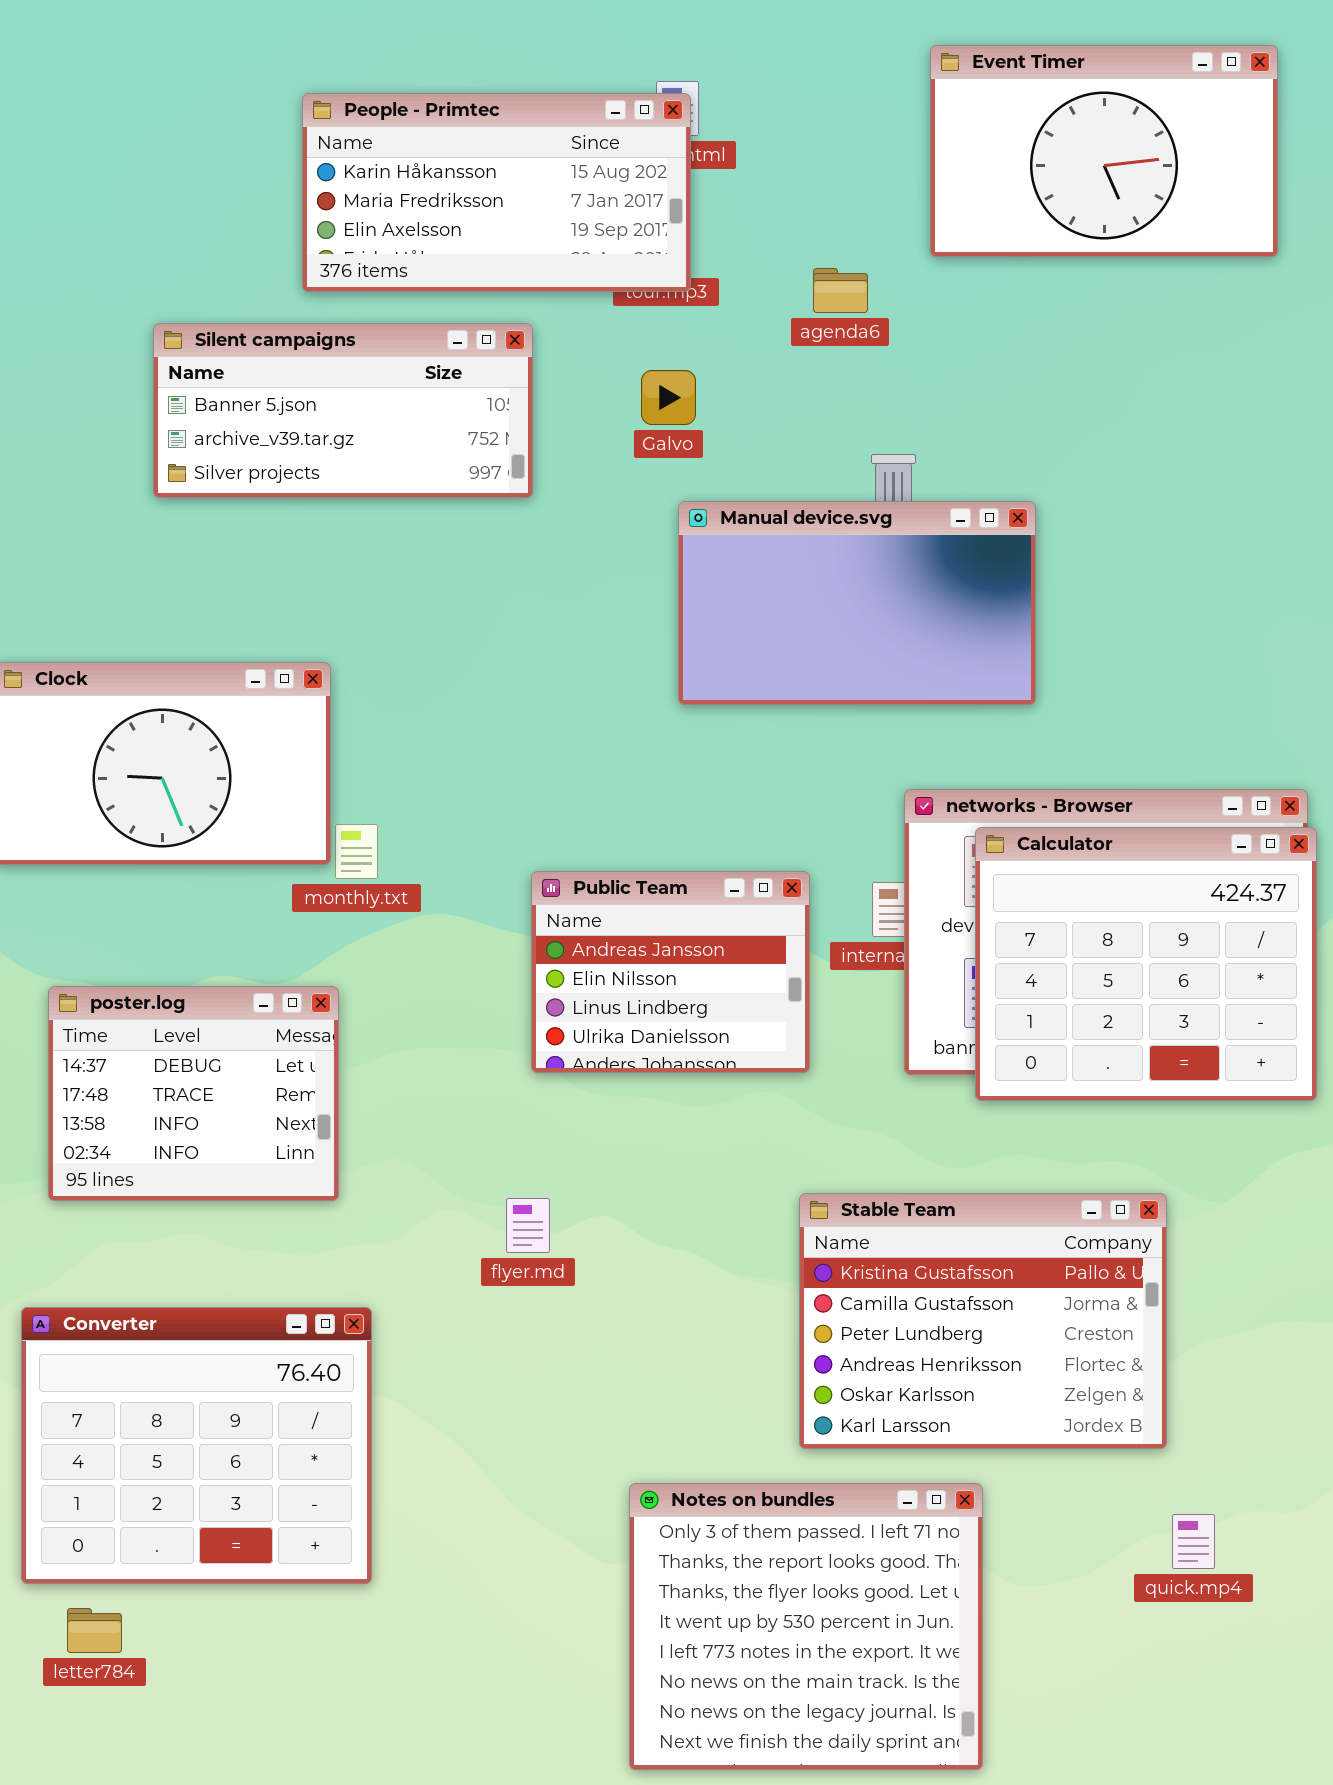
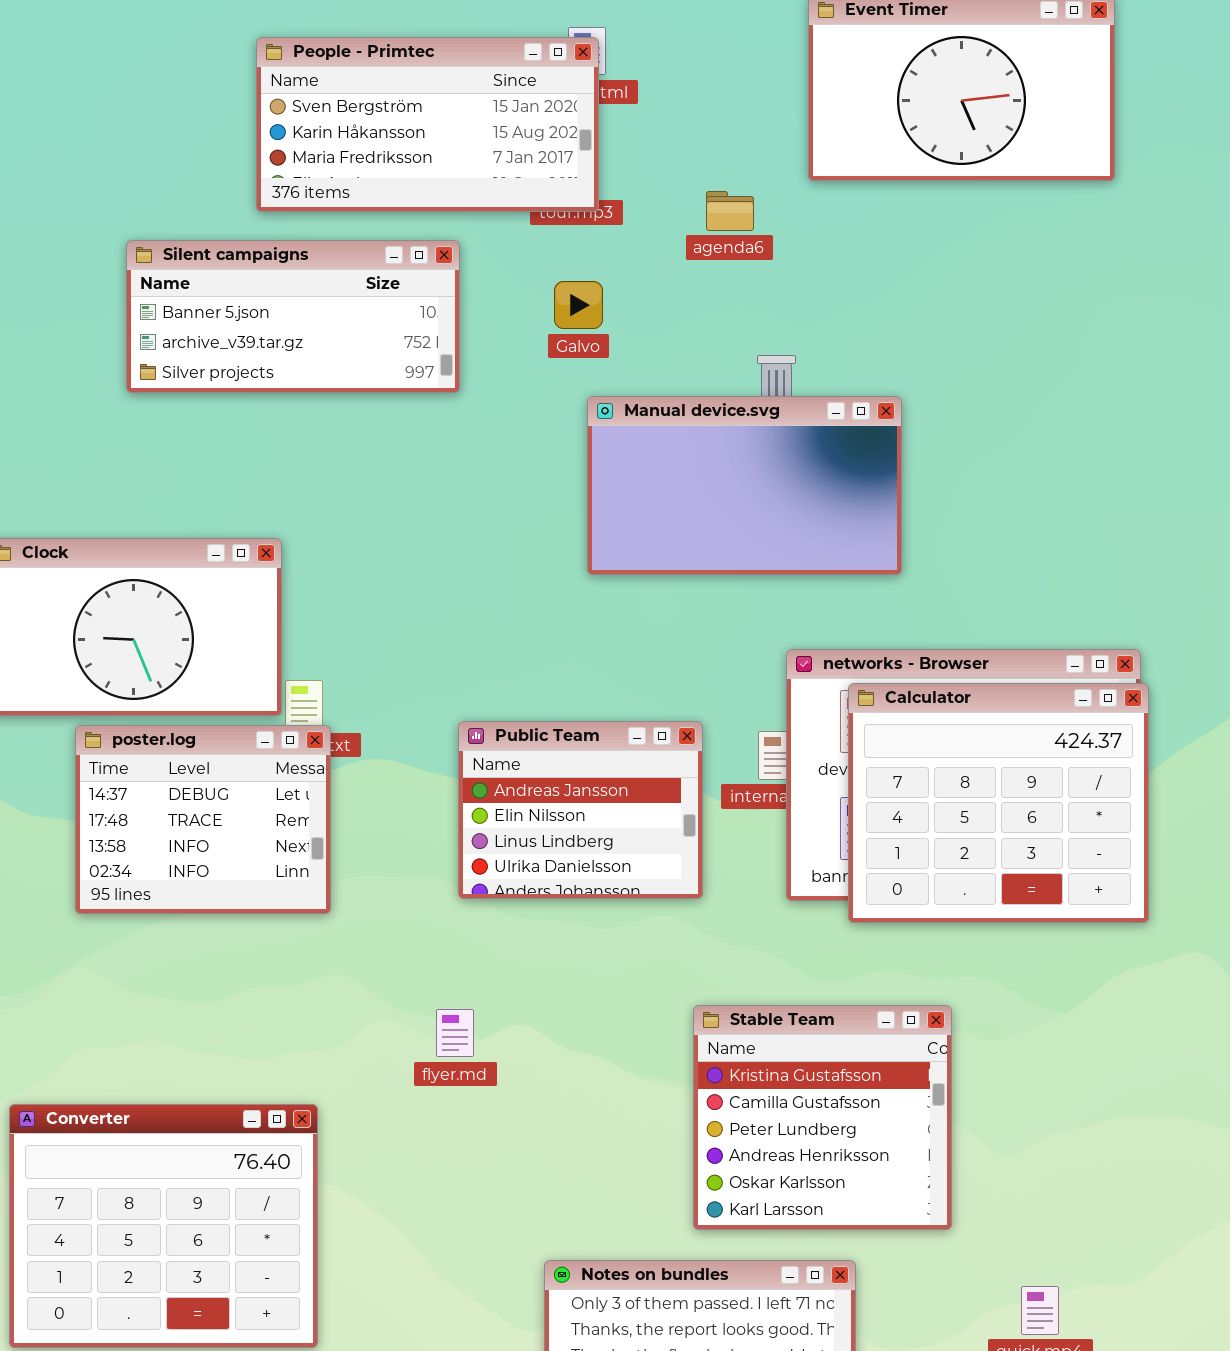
People - Primtec: [302,93,691,292] -> [256,37,599,212], scrolled up 1 row
poster.log: [48,986,339,1201] -> [75,725,331,914], moved
Stable Team: [799,1193,1167,1449] -> [693,1005,952,1230], resized

